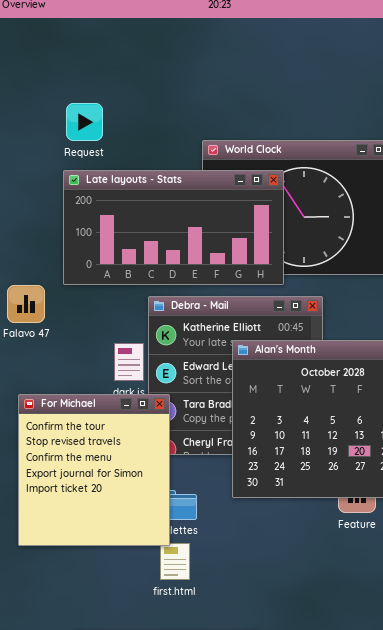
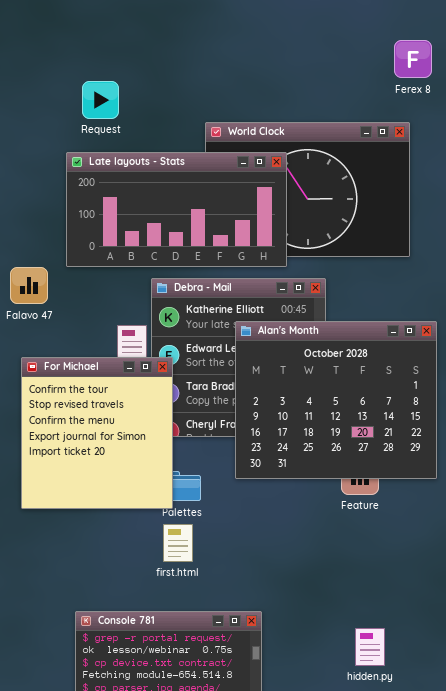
Request: [66,103,103,141] -> [82,81,119,119], moved
For Michael: [18,394,170,546] -> [21,357,173,509], moved

